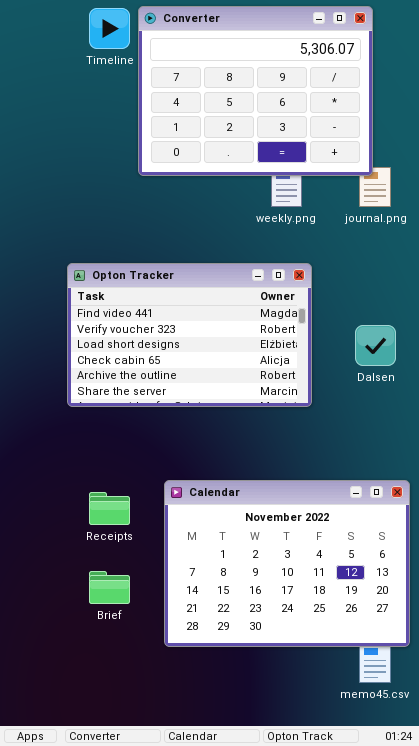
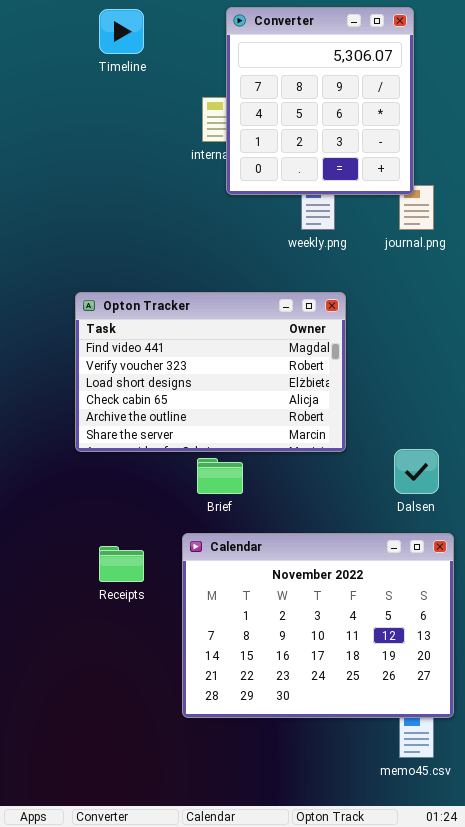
Converter: [138,6,373,176] -> [226,7,414,195], resized
Dalsen: [355,325,396,366] -> [394,449,439,494], moved
Brief: [89,571,130,604] -> [197,458,243,494], moved

